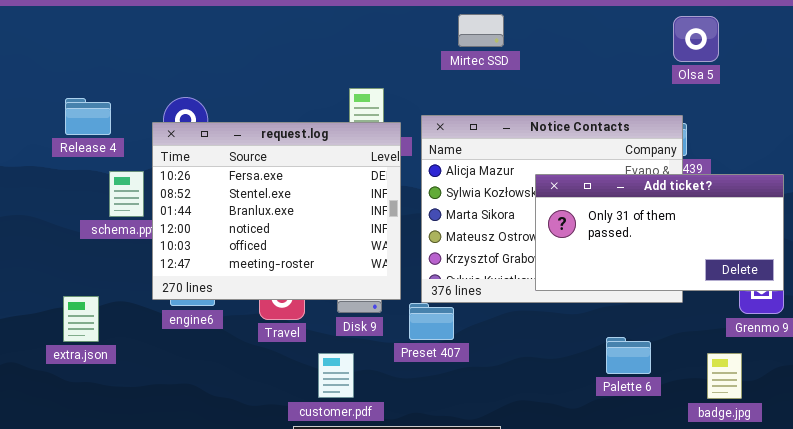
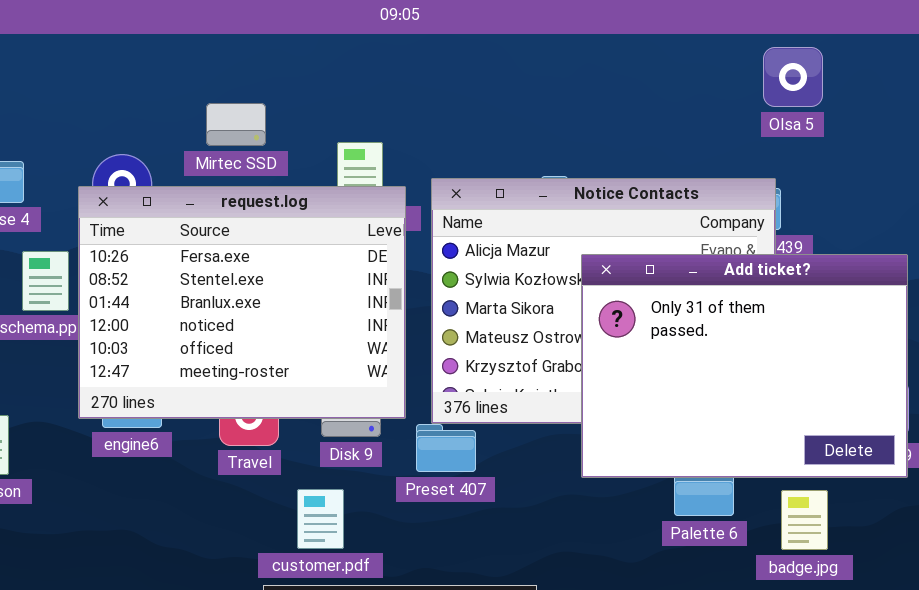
Mirtec SSD: [458,14,504,47] -> [206,103,266,146], moved
Add ticket?: [535,174,784,291] -> [581,254,908,478], resized
badge.jpg: [707,353,742,399] -> [781,490,828,550], moved

